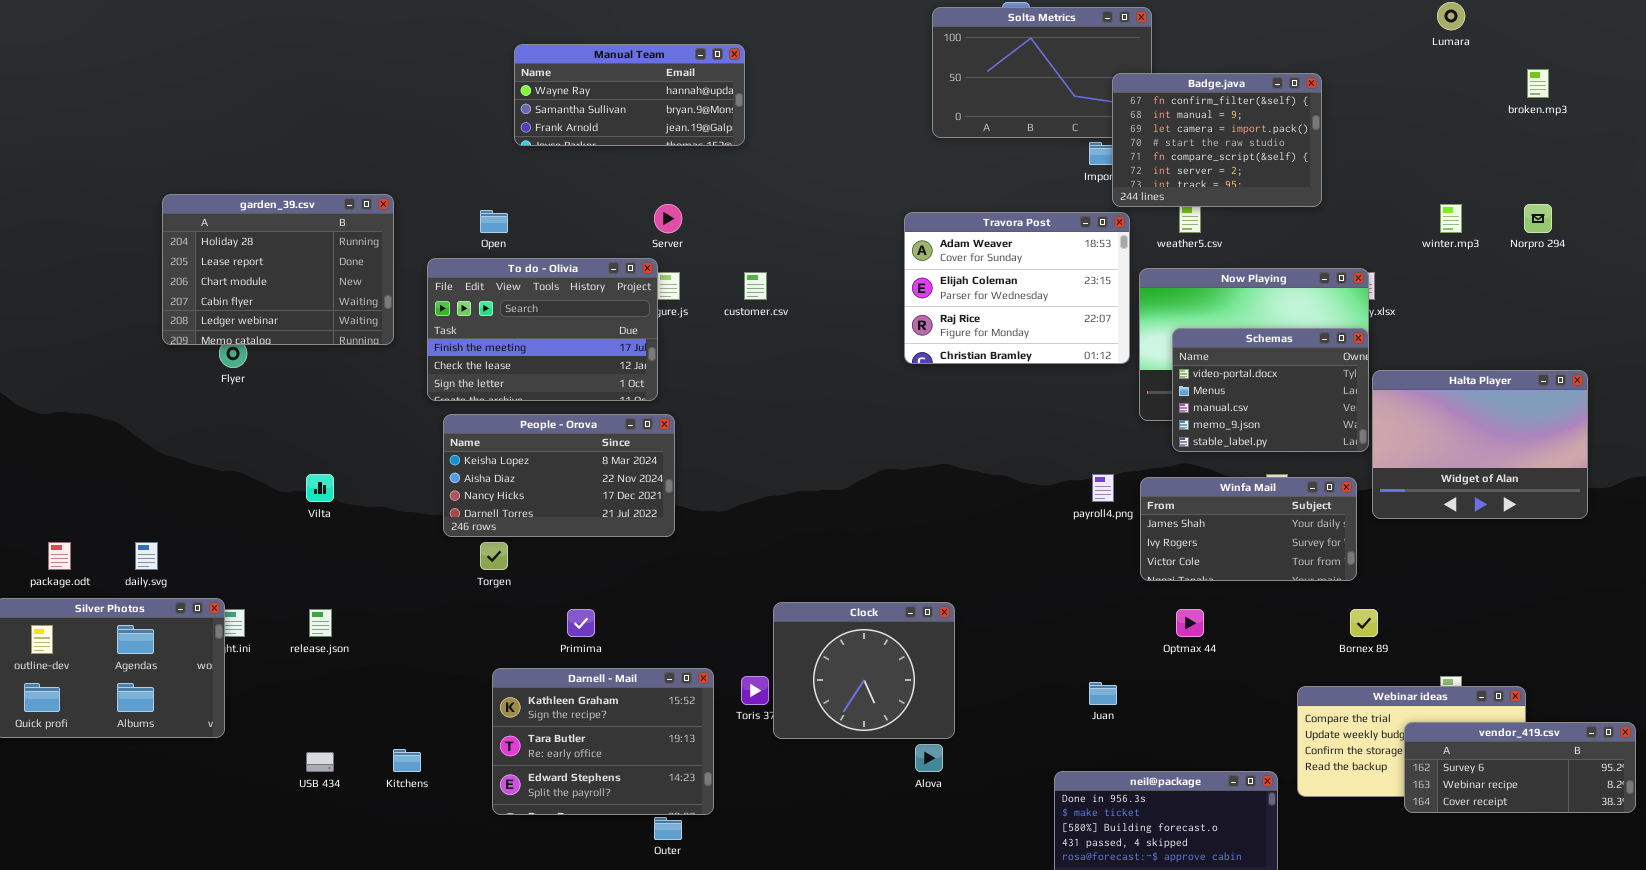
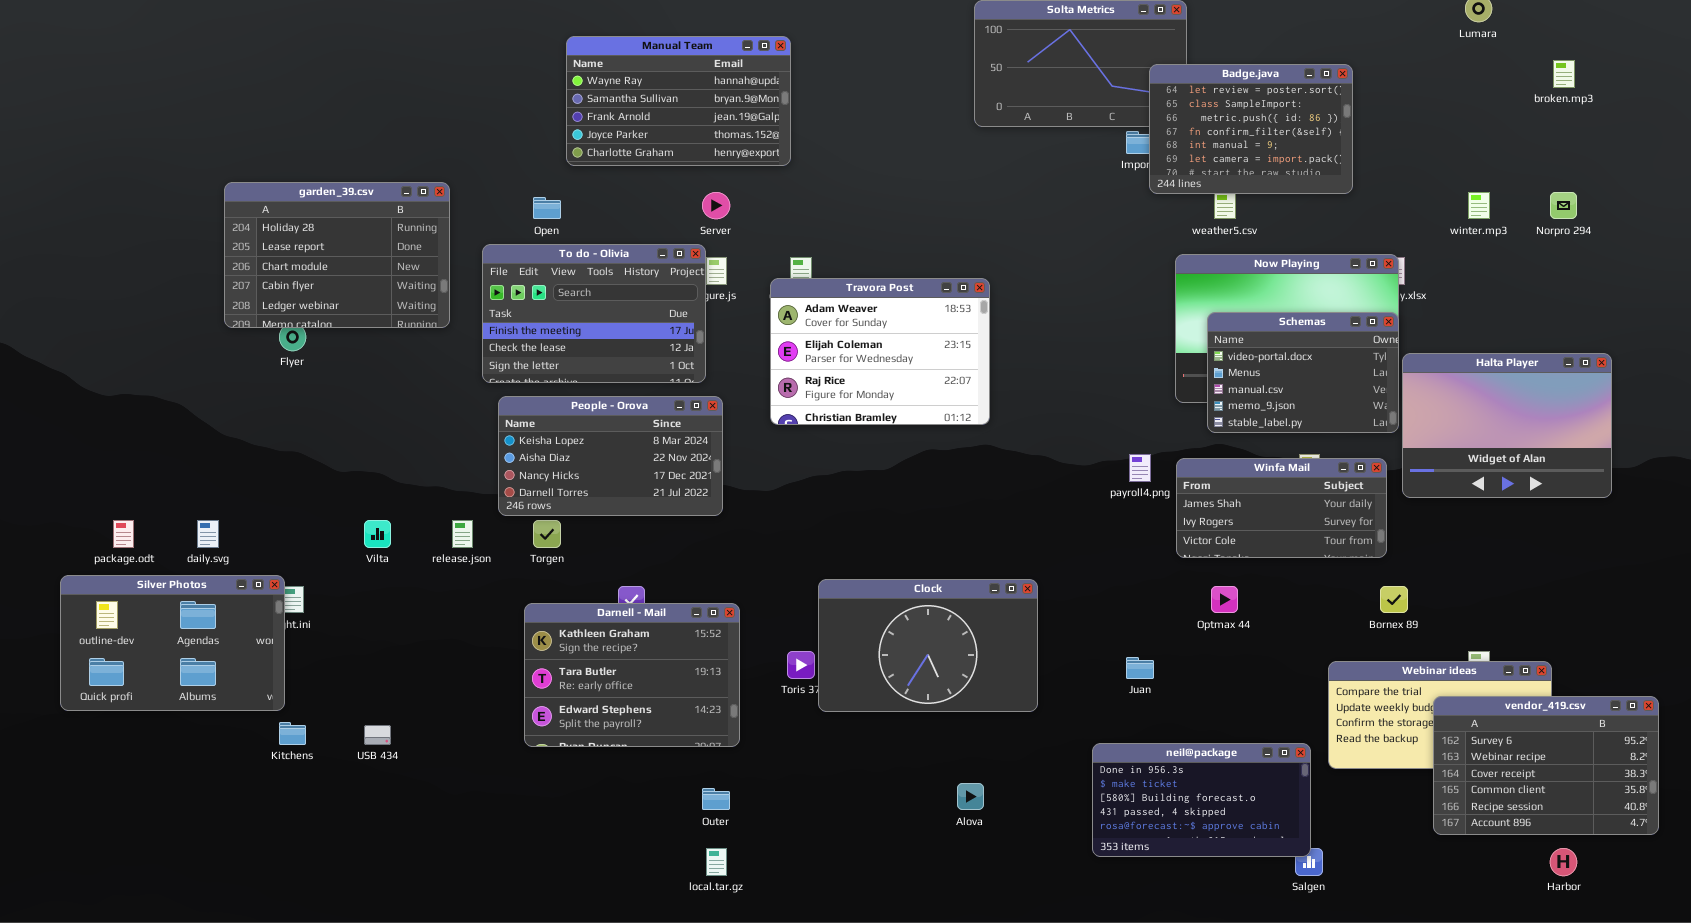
Manual Team: [514,44,745,146] -> [566,36,791,166], resized
Badge.java: [1112,73,1322,207] -> [1149,64,1353,194], scrolled up 3 rows
Travora Post: [904,212,1130,364] -> [770,278,990,425], moved
Vilta: [306,474,334,502] -> [364,520,391,548], moved
Clock: [773,602,955,739] -> [818,579,1038,712], resized
release.json: [309,609,332,637] -> [452,520,473,548], moved
Darnell - Mail: [492,668,714,815] -> [524,603,740,747], moved
vendor_419.csv: [1404,722,1636,813] -> [1433,696,1659,835], resized
Alova: [915,744,943,772] -> [957,783,984,810], moved
Kitchens: [393,749,421,772] -> [279,722,306,745], moved

